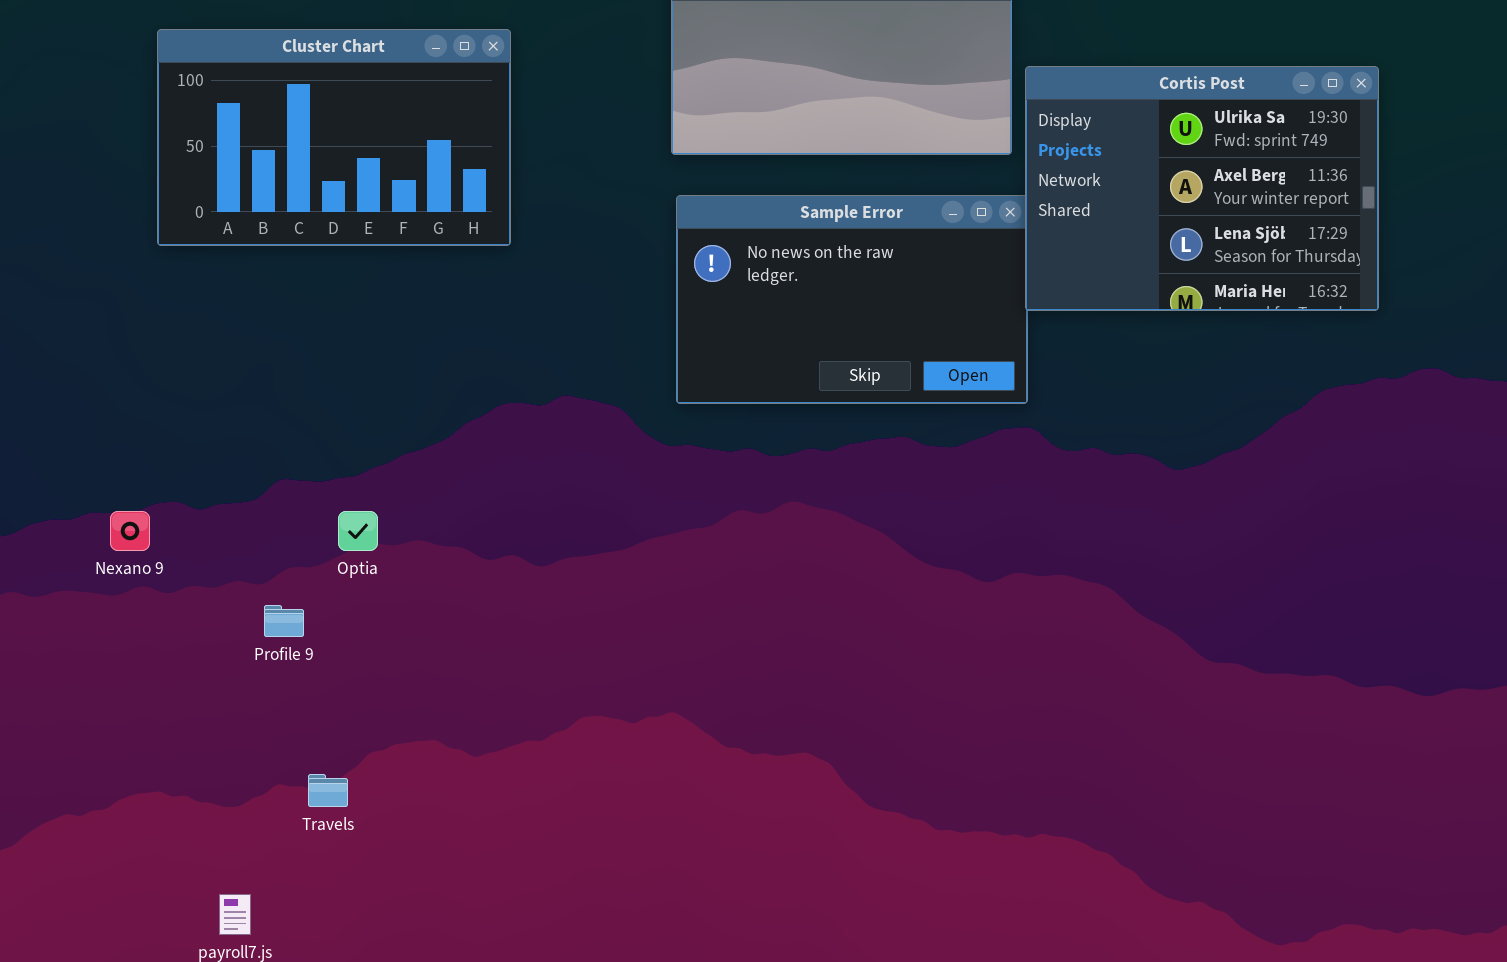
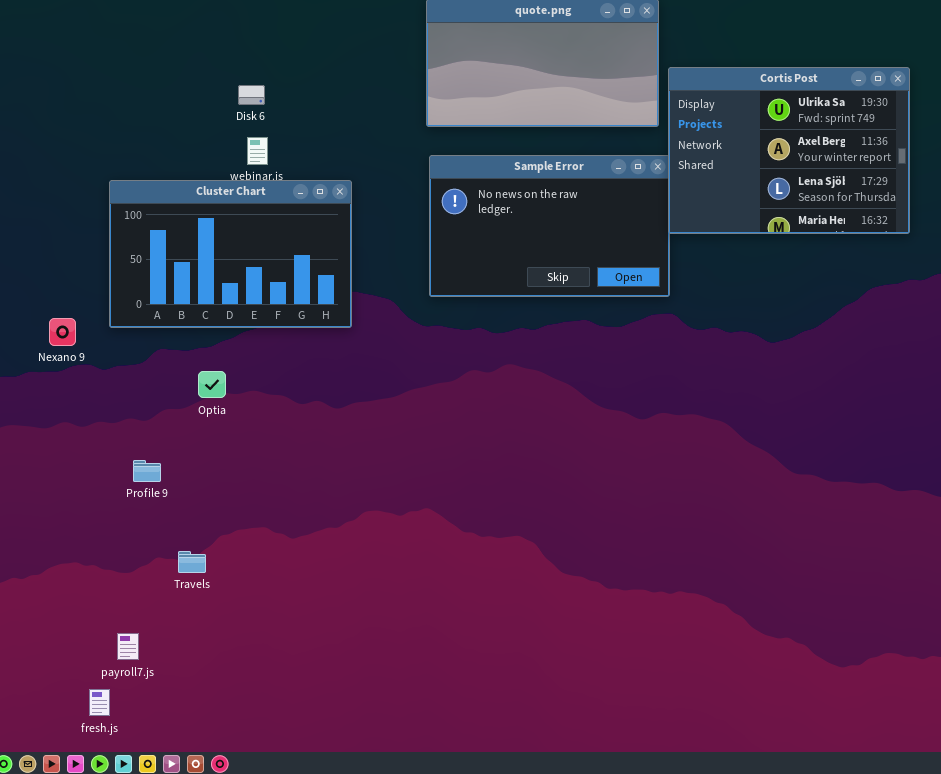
Cluster Chart: [157,29,511,246] -> [109,180,352,328], moved
Nexano 9: [110,511,150,551] -> [49,318,76,346], moved
Profile 9: [264,605,304,637] -> [133,460,161,482], moved

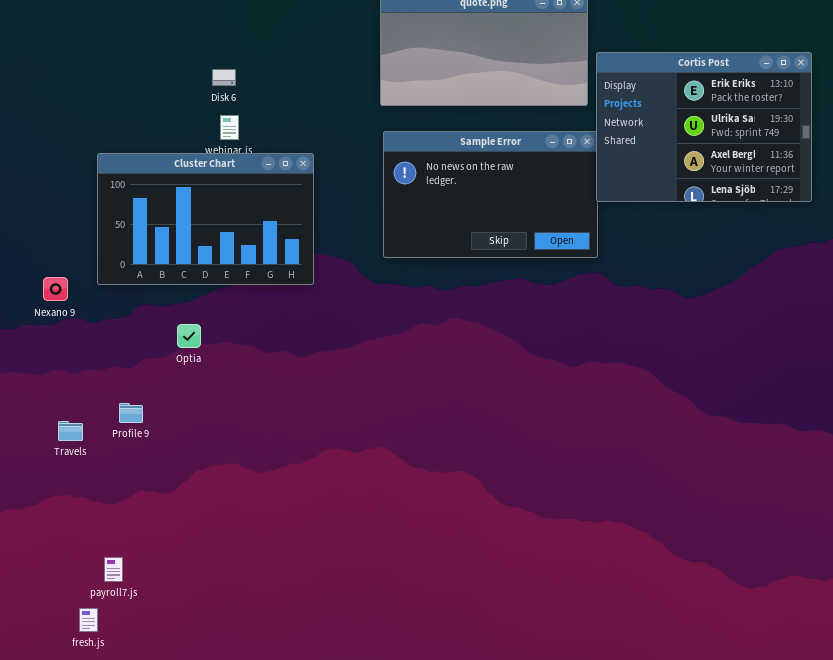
Cortis Post: [668,67,910,234] -> [596,52,812,202], scrolled up 1 row
Travels: [178,551,206,573] -> [58,421,83,441], moved

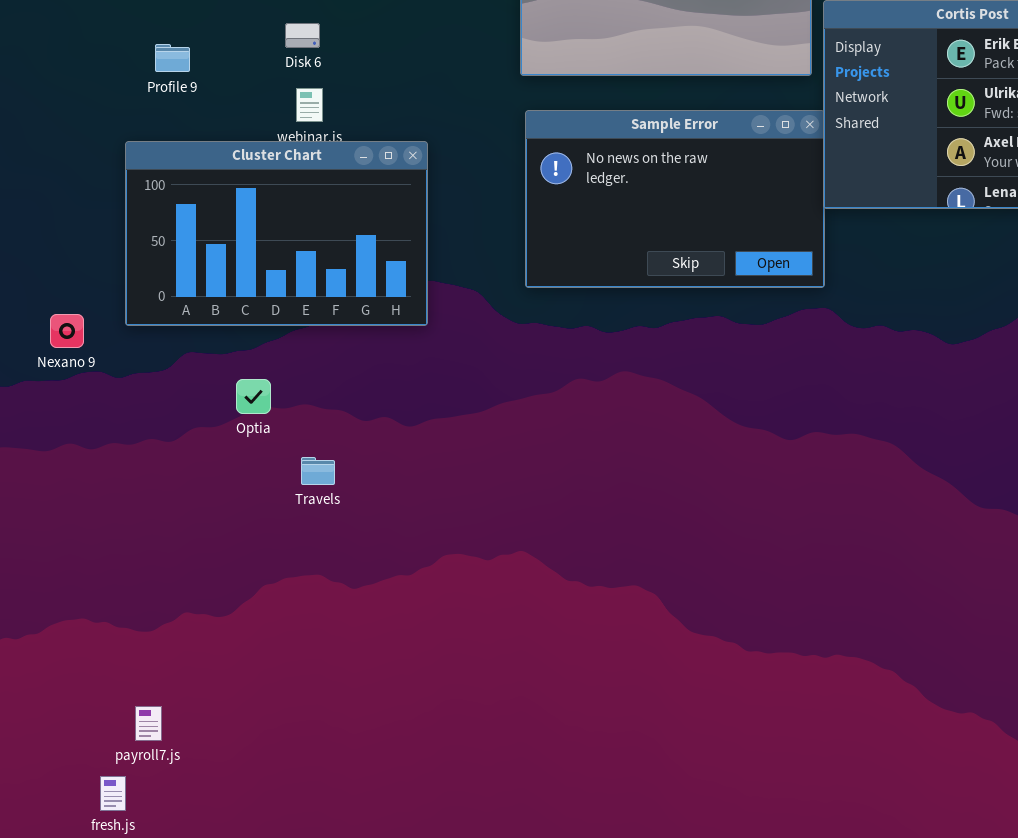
Profile 9: [119,403,143,423] -> [155,44,190,72], moved
Travels: [58,421,83,441] -> [301,457,335,485], moved

